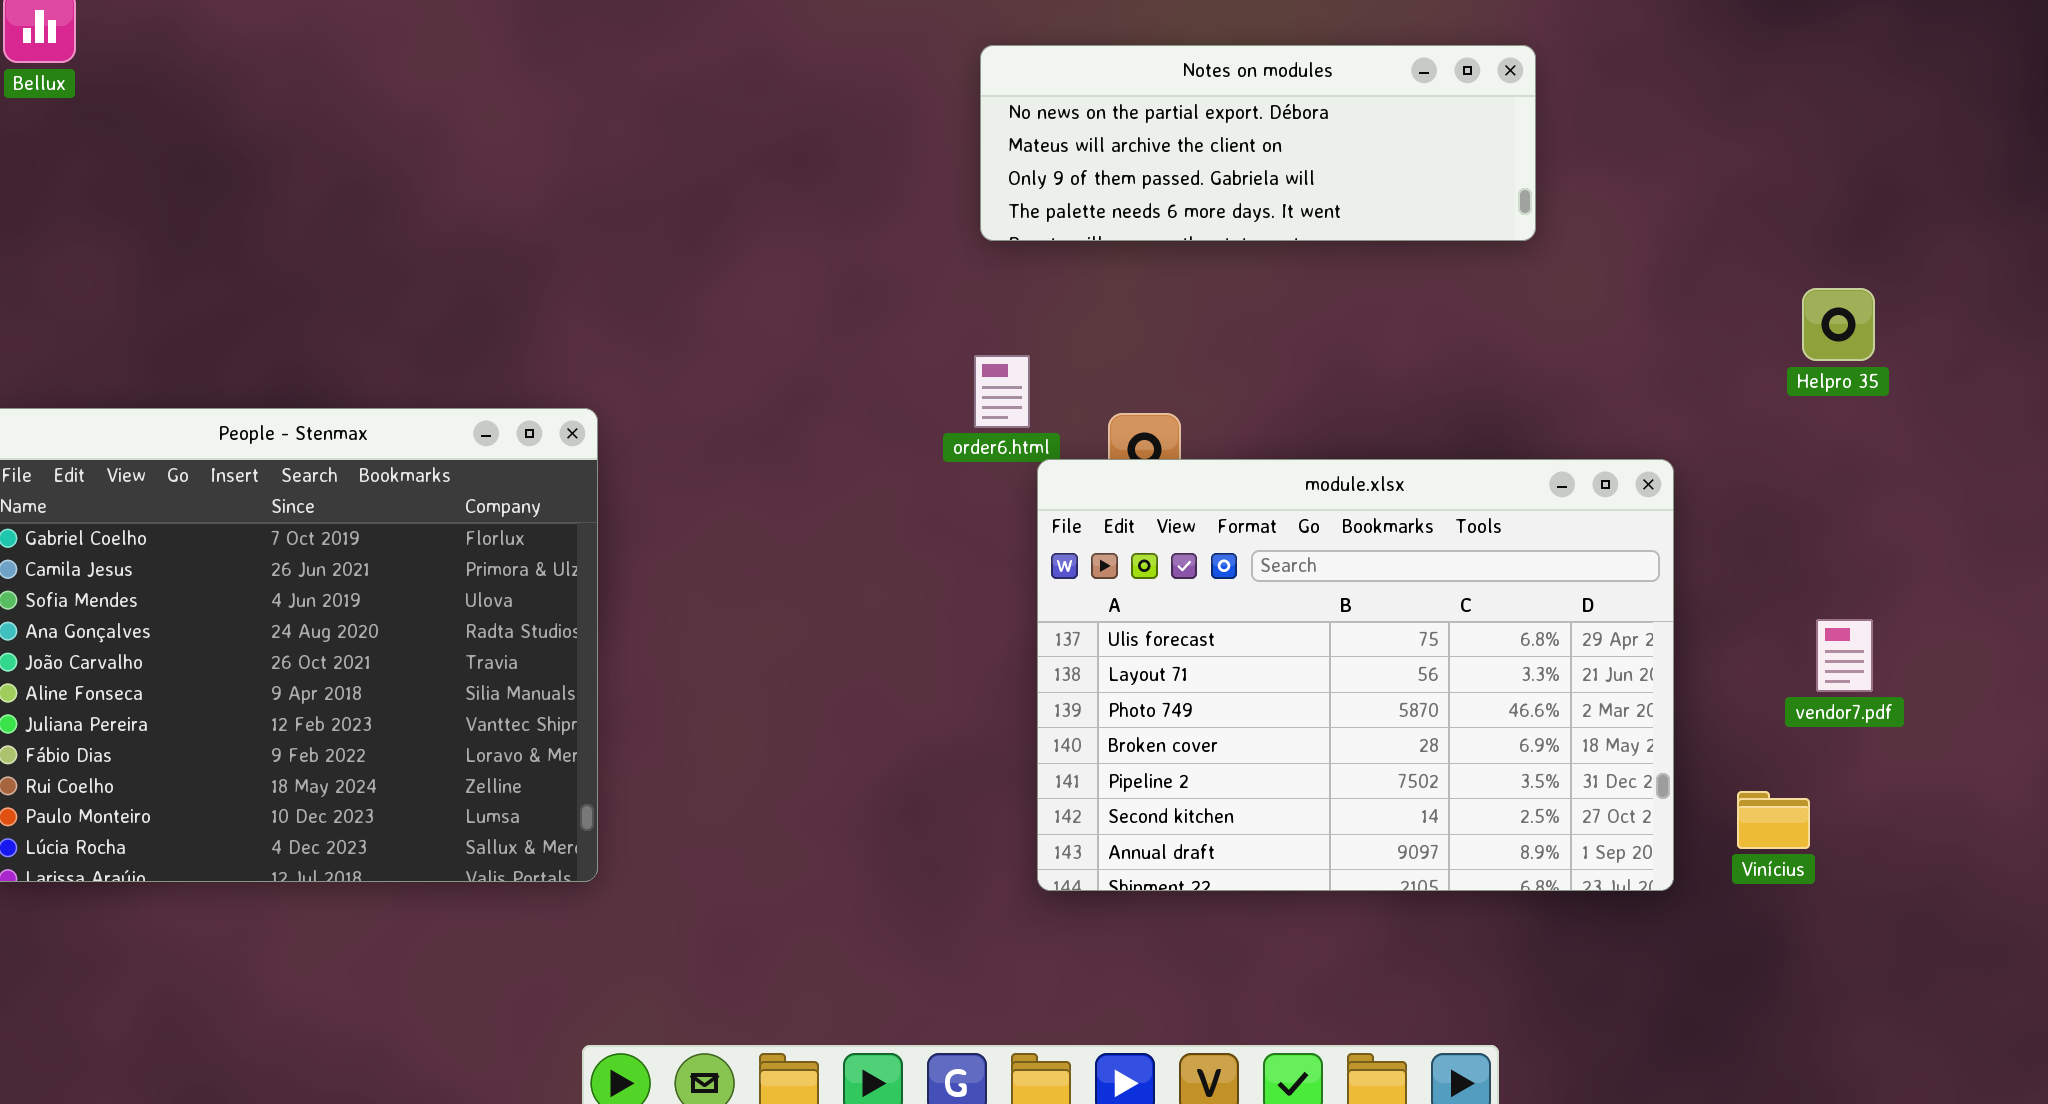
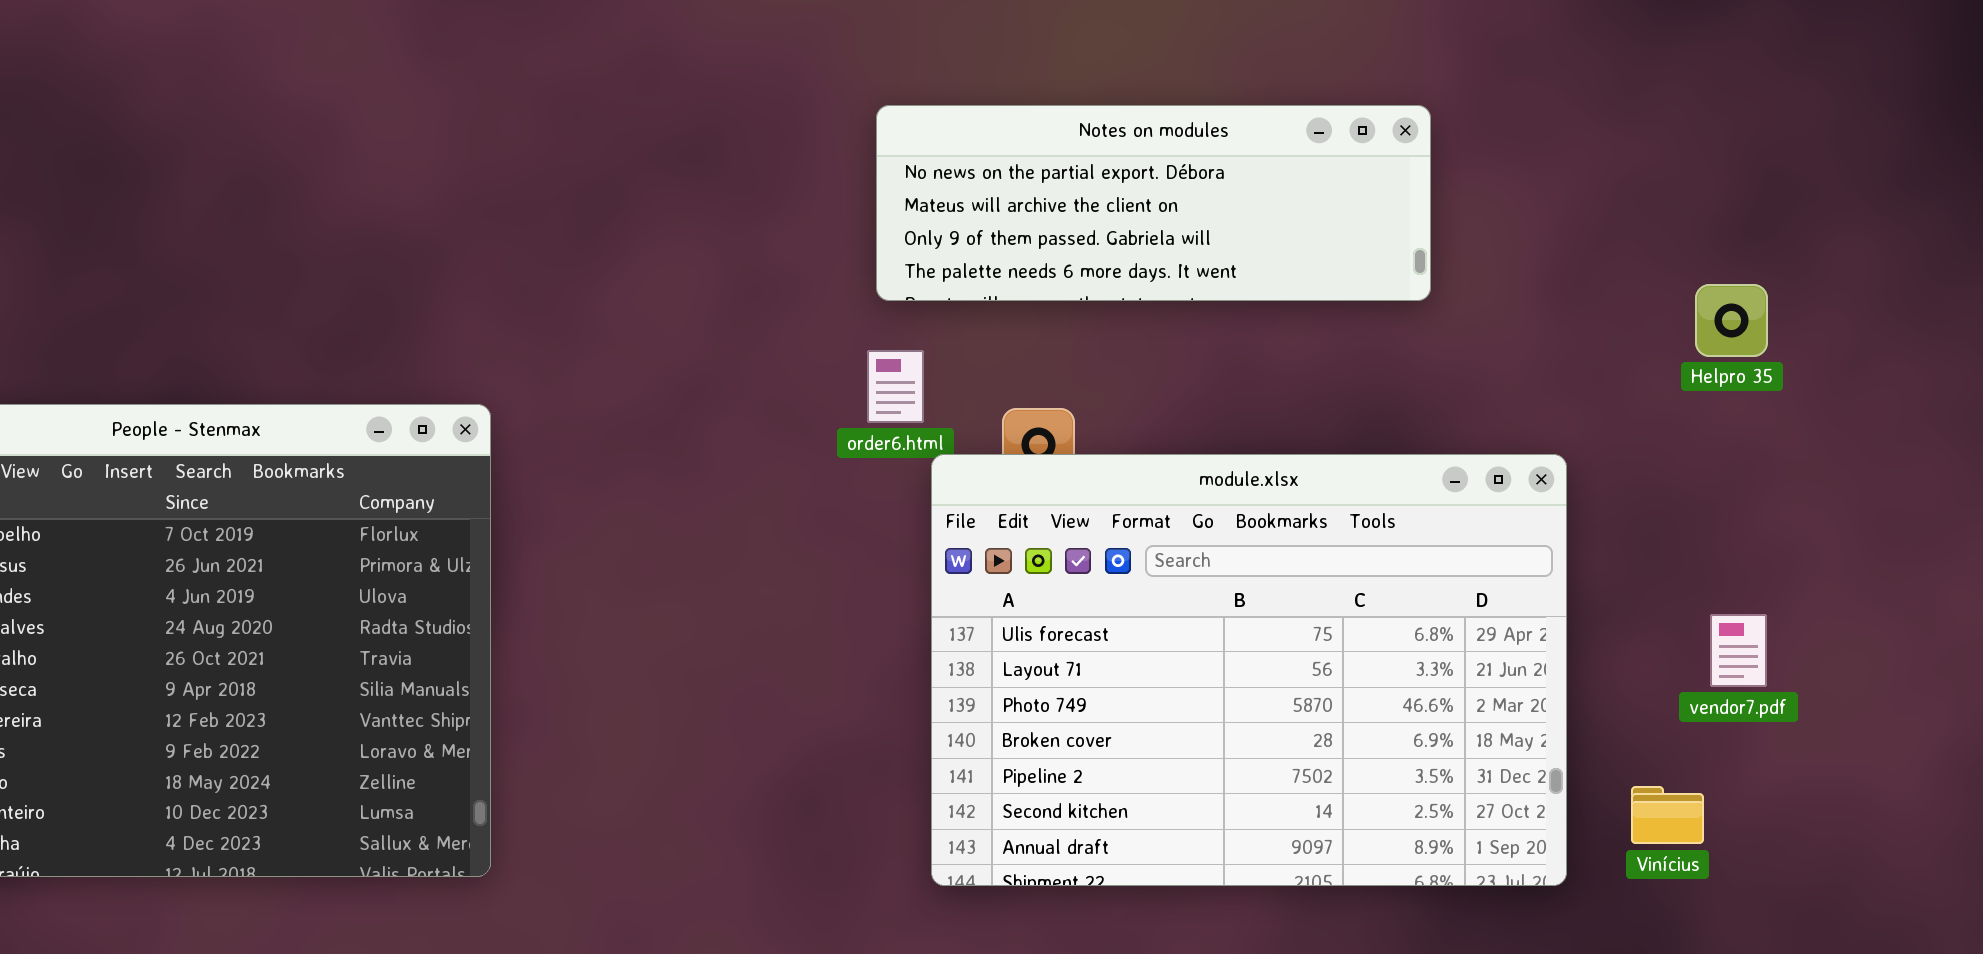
Notes on modules: [980,45,1536,241] -> [876,105,1431,301], moved

